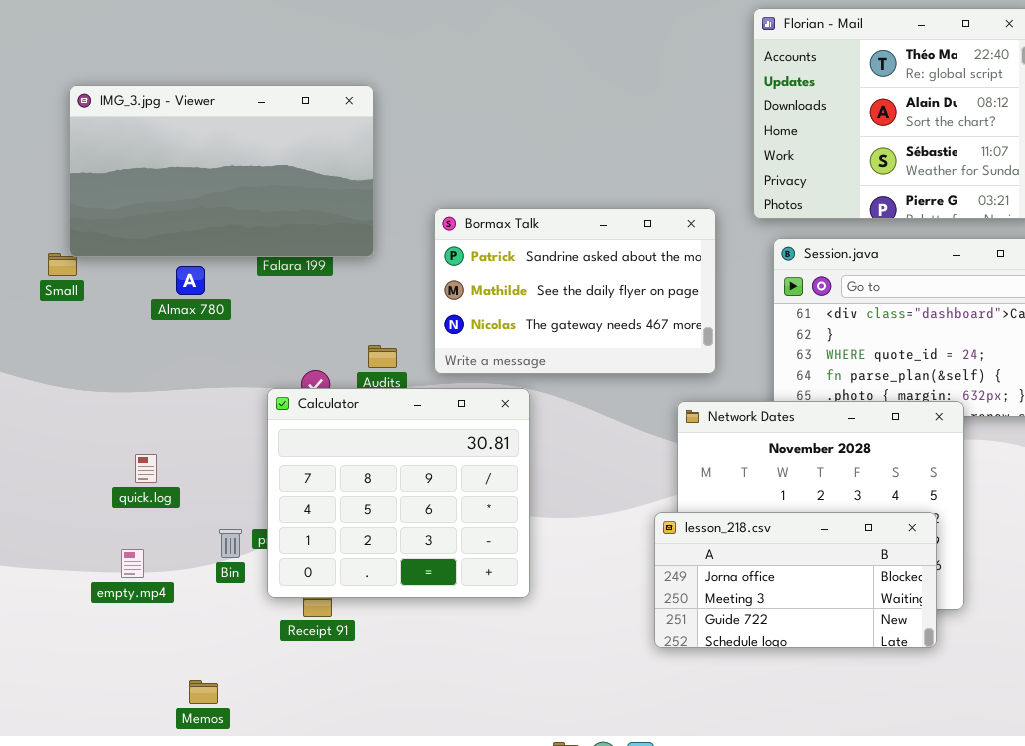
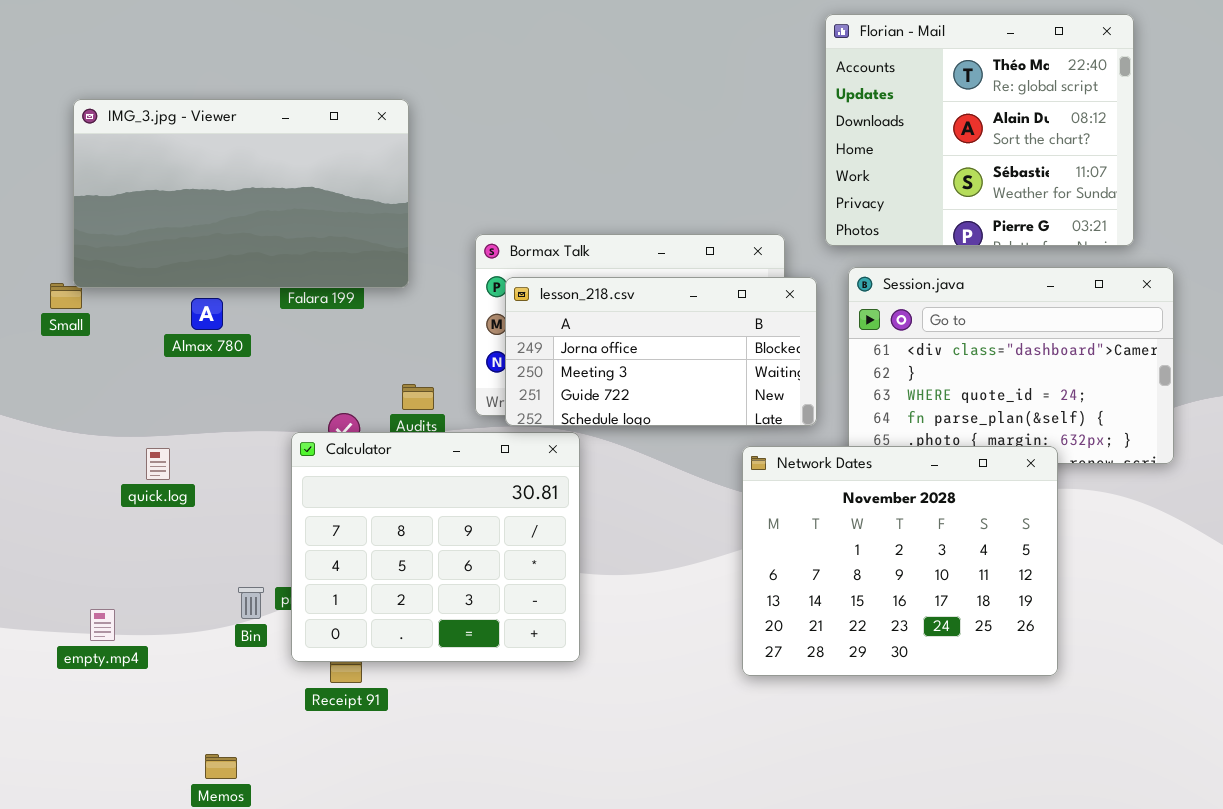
quick.log: [135,454,157,483] -> [146,448,170,480], moved
lesson_218.csv: [654,512,937,648] -> [505,277,817,426], moved
empty.mp4: [121,549,144,578] -> [90,609,115,641], moved

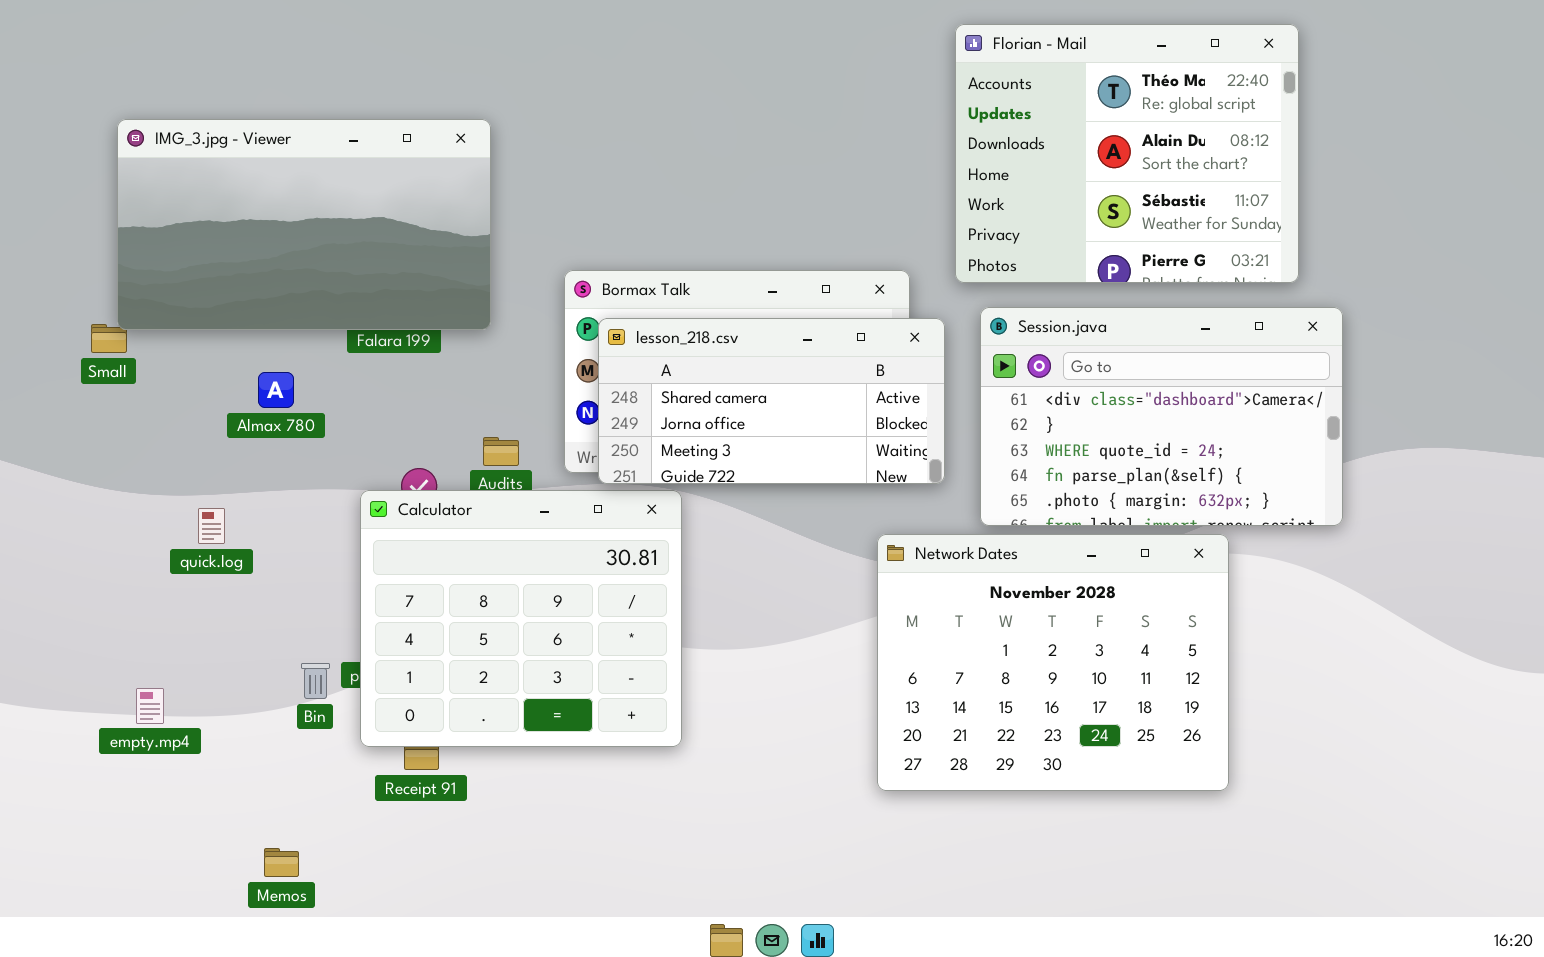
lesson_218.csv: [505,277,817,426] -> [598,318,945,484], scrolled up 1 row
Almax 780: [191,298,223,330] -> [258,372,294,408], moved
Network Dates: [742,446,1058,676] -> [877,534,1229,791], moved

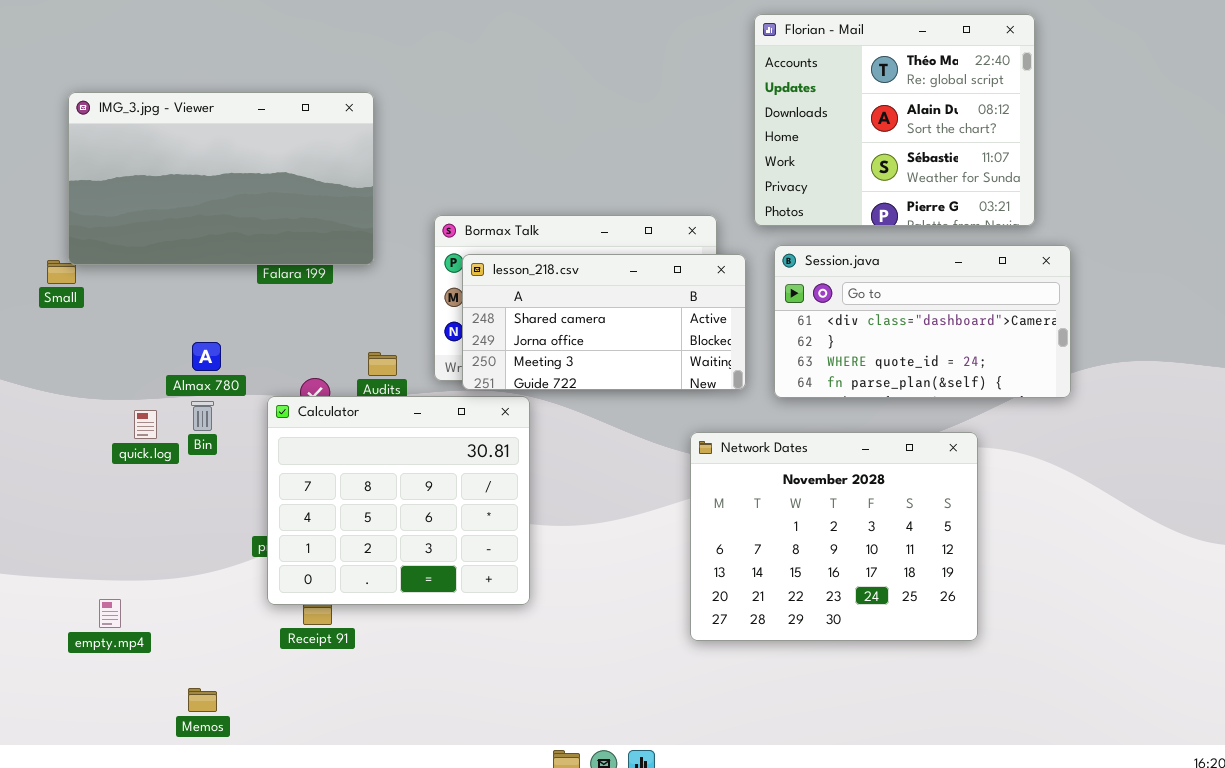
Session.java: [980,307,1343,526] -> [774,245,1071,398], resized
Almax 780: [258,372,294,408] -> [192,342,221,371], moved
Bin: [301,663,330,699] -> [191,401,214,431], moved
empty.mp4: [136,688,164,724] -> [99,599,121,628], moved

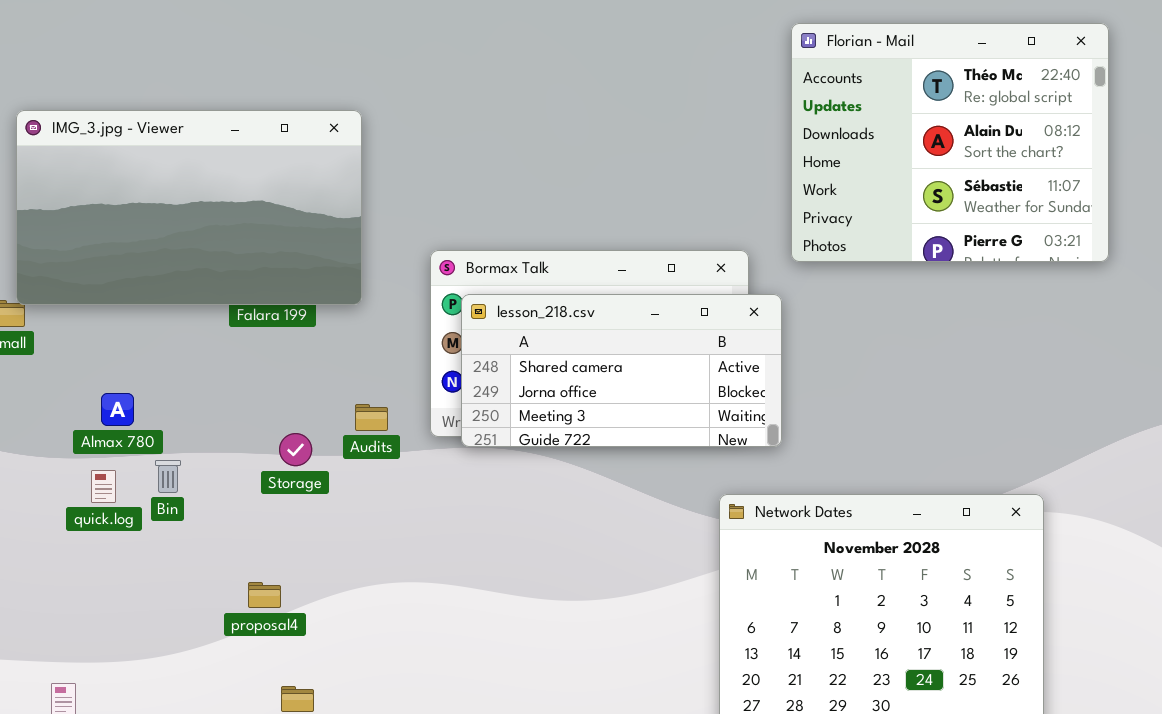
Session.java: [774,245,1071,398] -> none, closed
Almax 780: [192,342,221,371] -> [101,393,134,426], moved
Calculator: [267,396,530,605] -> none, closed

